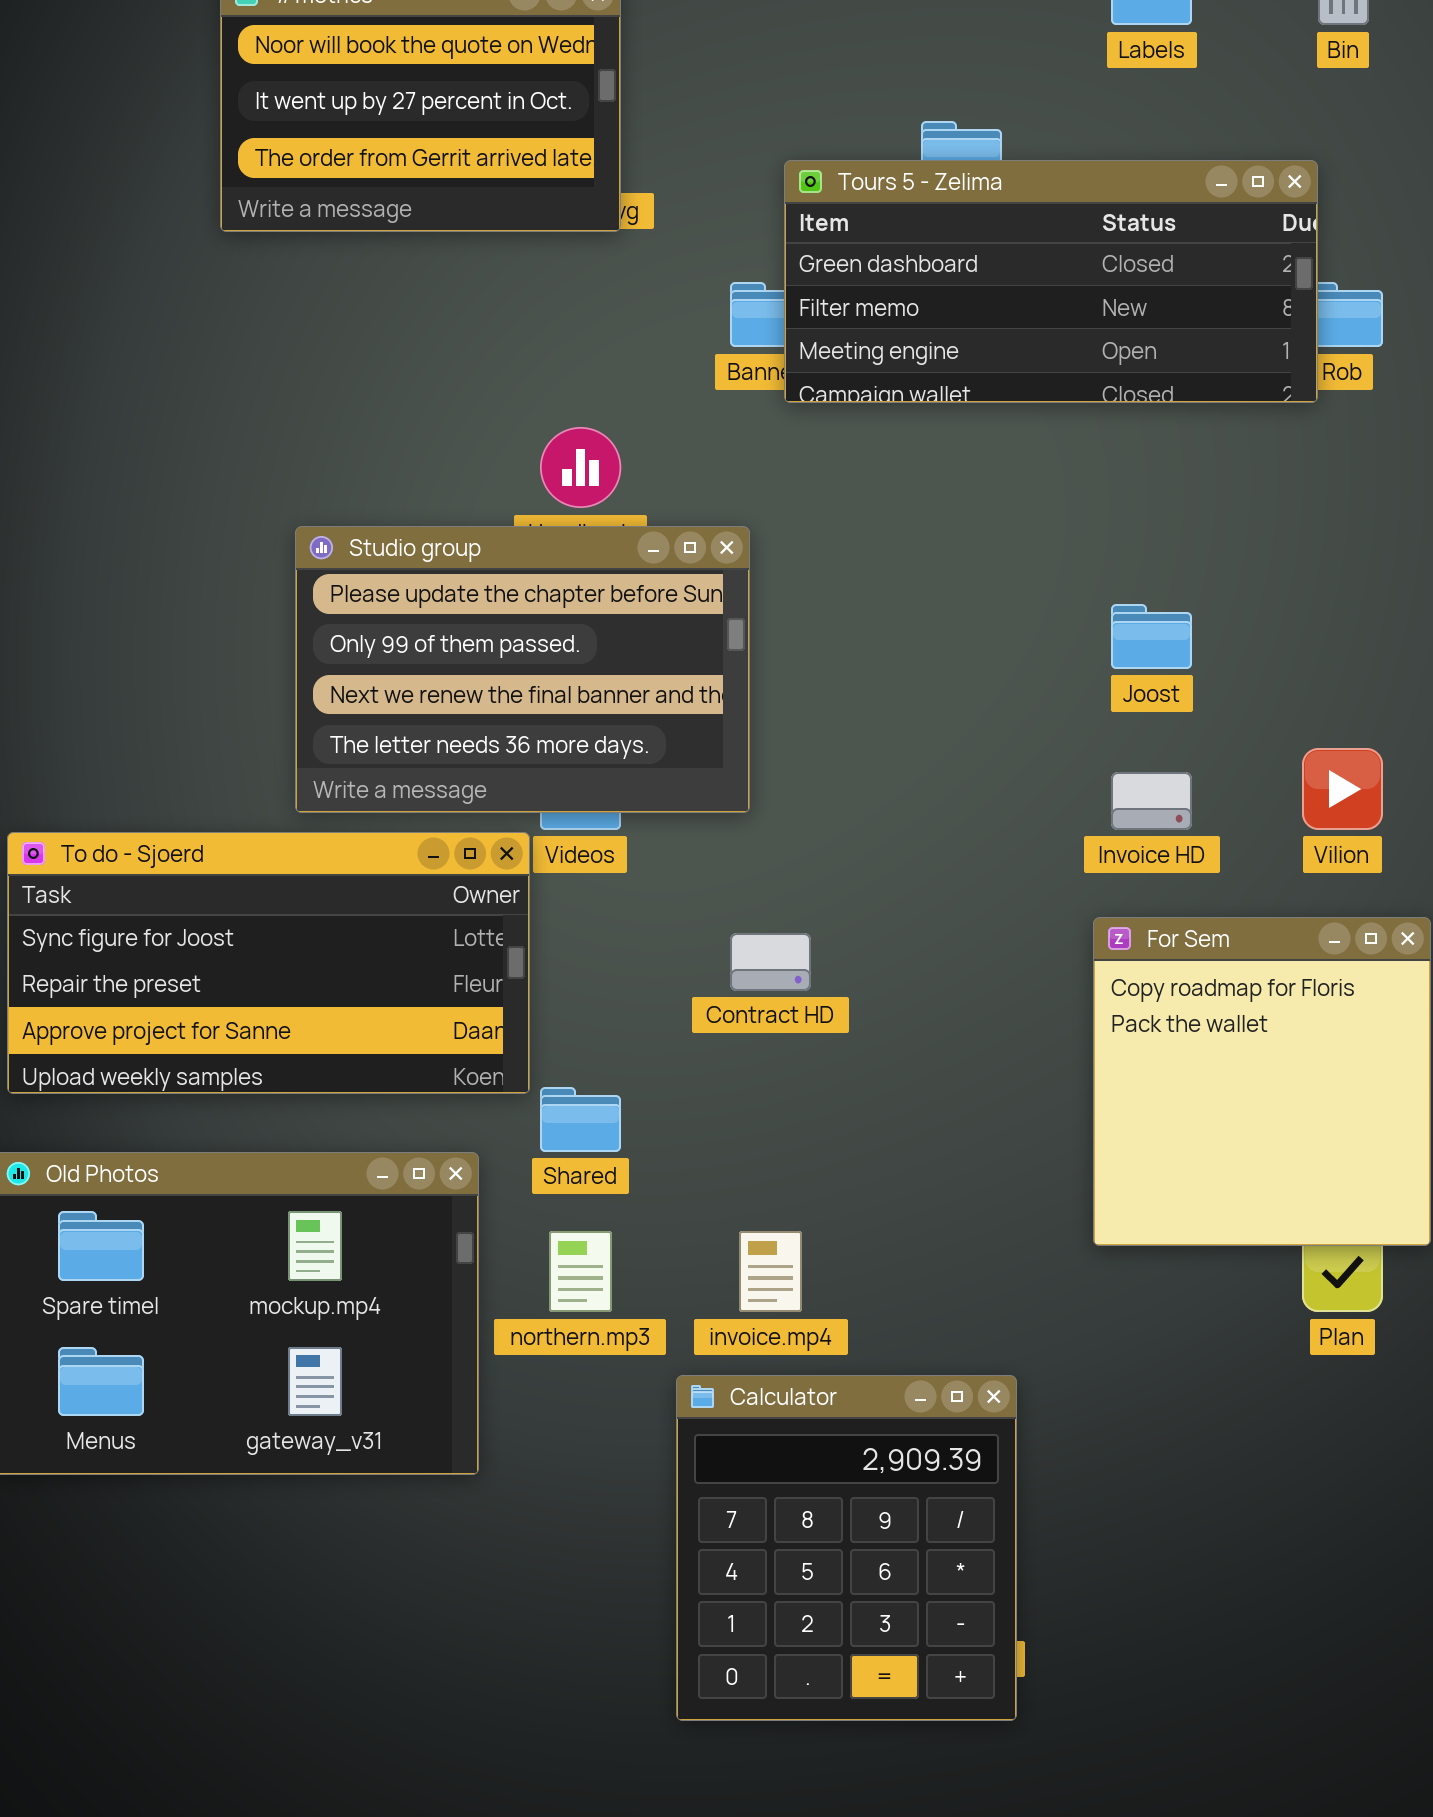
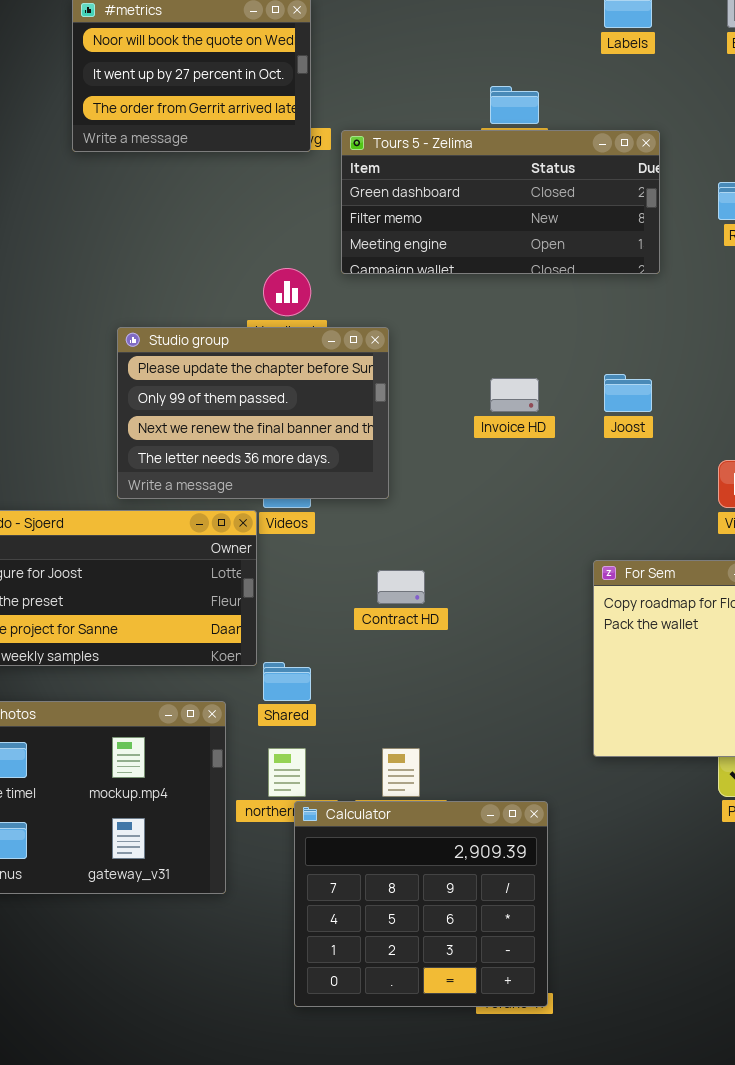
Tours 5 - Zelima: [784,160,1318,403] -> [341,130,660,274], moved
Invoice HD: [1111,772,1192,830] -> [490,378,539,412], moved
Calculator: [676,1375,1017,1721] -> [294,801,548,1007], moved, resized

